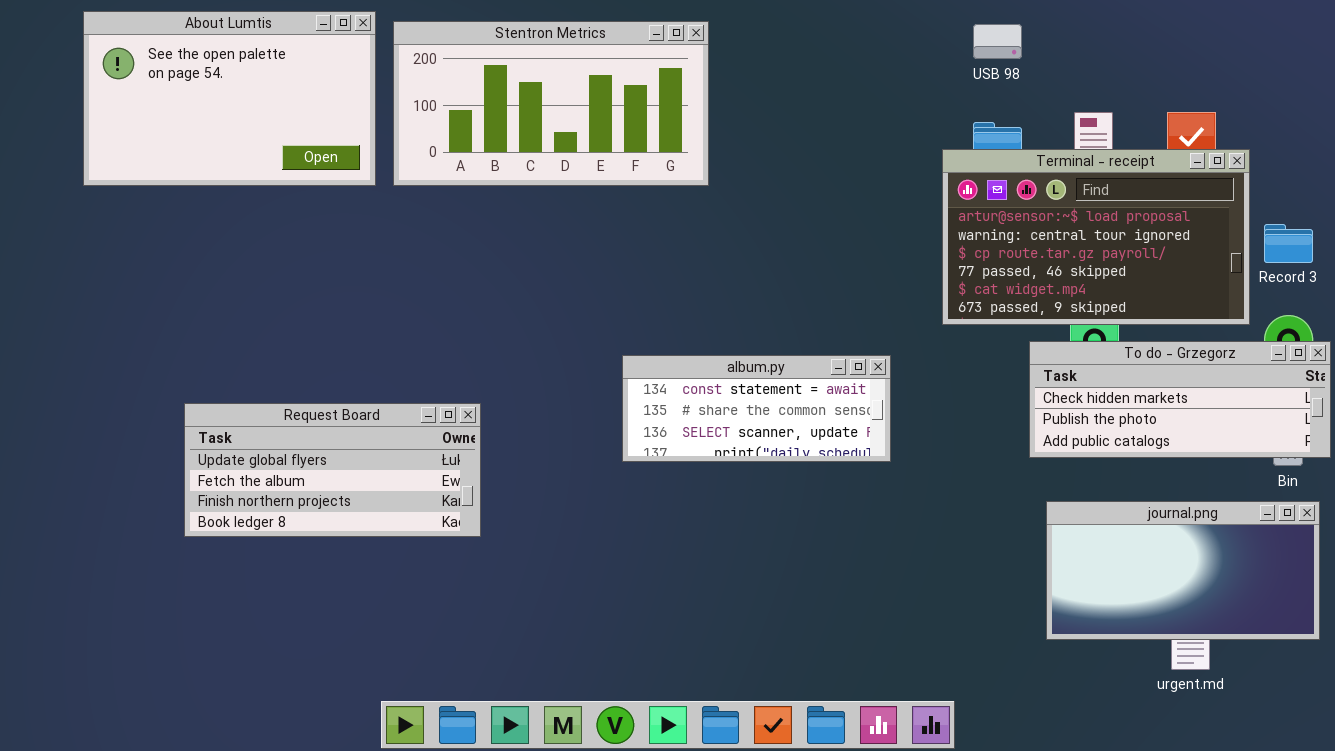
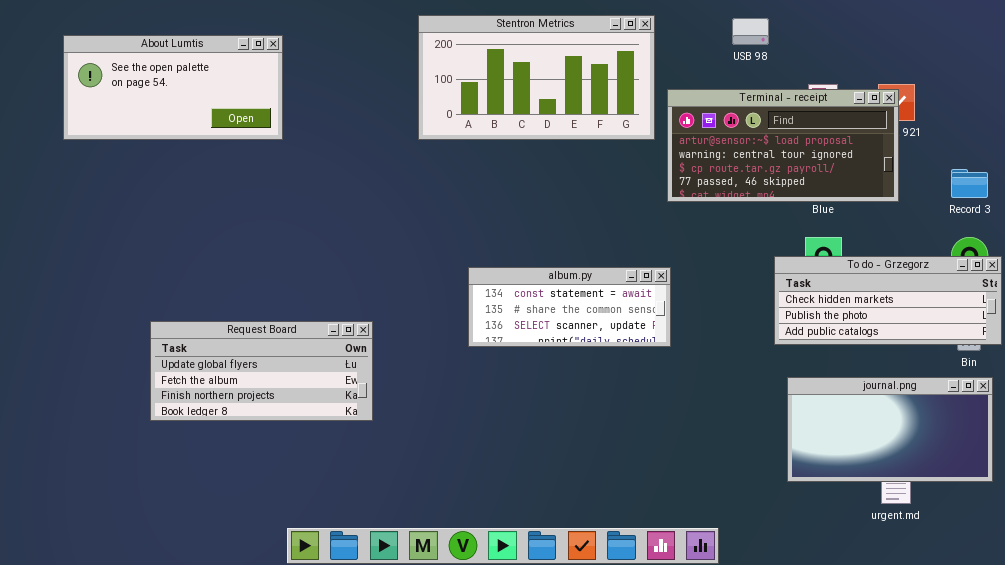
About Lumtis: [83,11,376,186] -> [63,35,283,140], resized
Stentron Metrics: [393,21,709,186] -> [418,15,655,140], moved
Terminal - receipt: [942,149,1250,325] -> [667,89,899,202], moved, resized
Request Board: [184,403,481,537] -> [150,321,373,421], moved

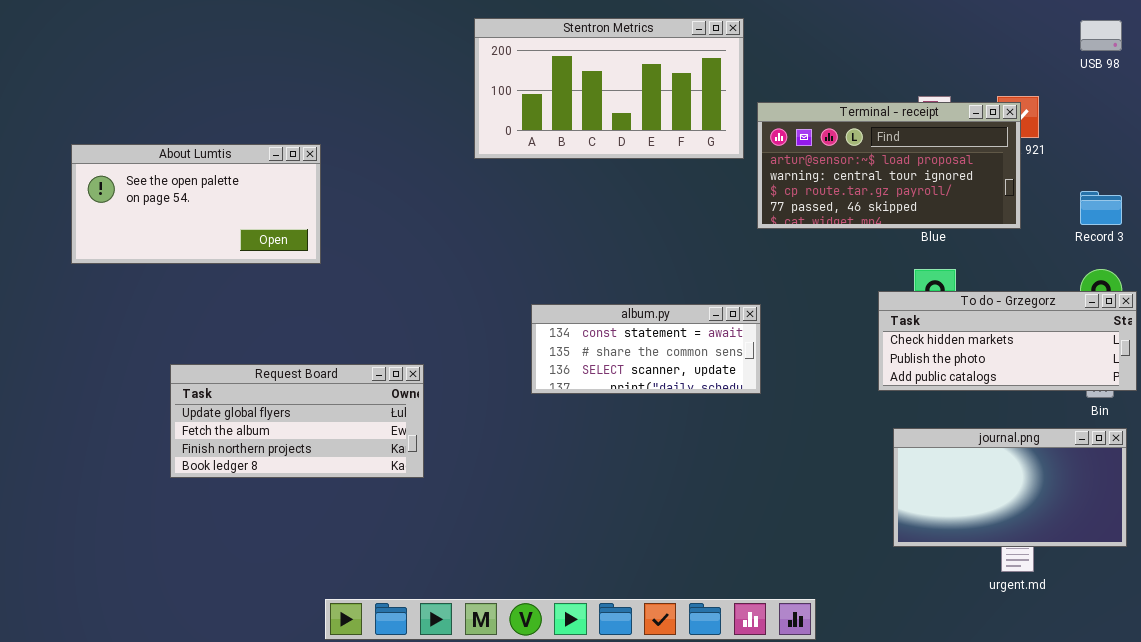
USB 98: [732,18,769,45] -> [1080,20,1122,51], moved
About Lumtis: [63,35,283,140] -> [71,144,321,264], moved

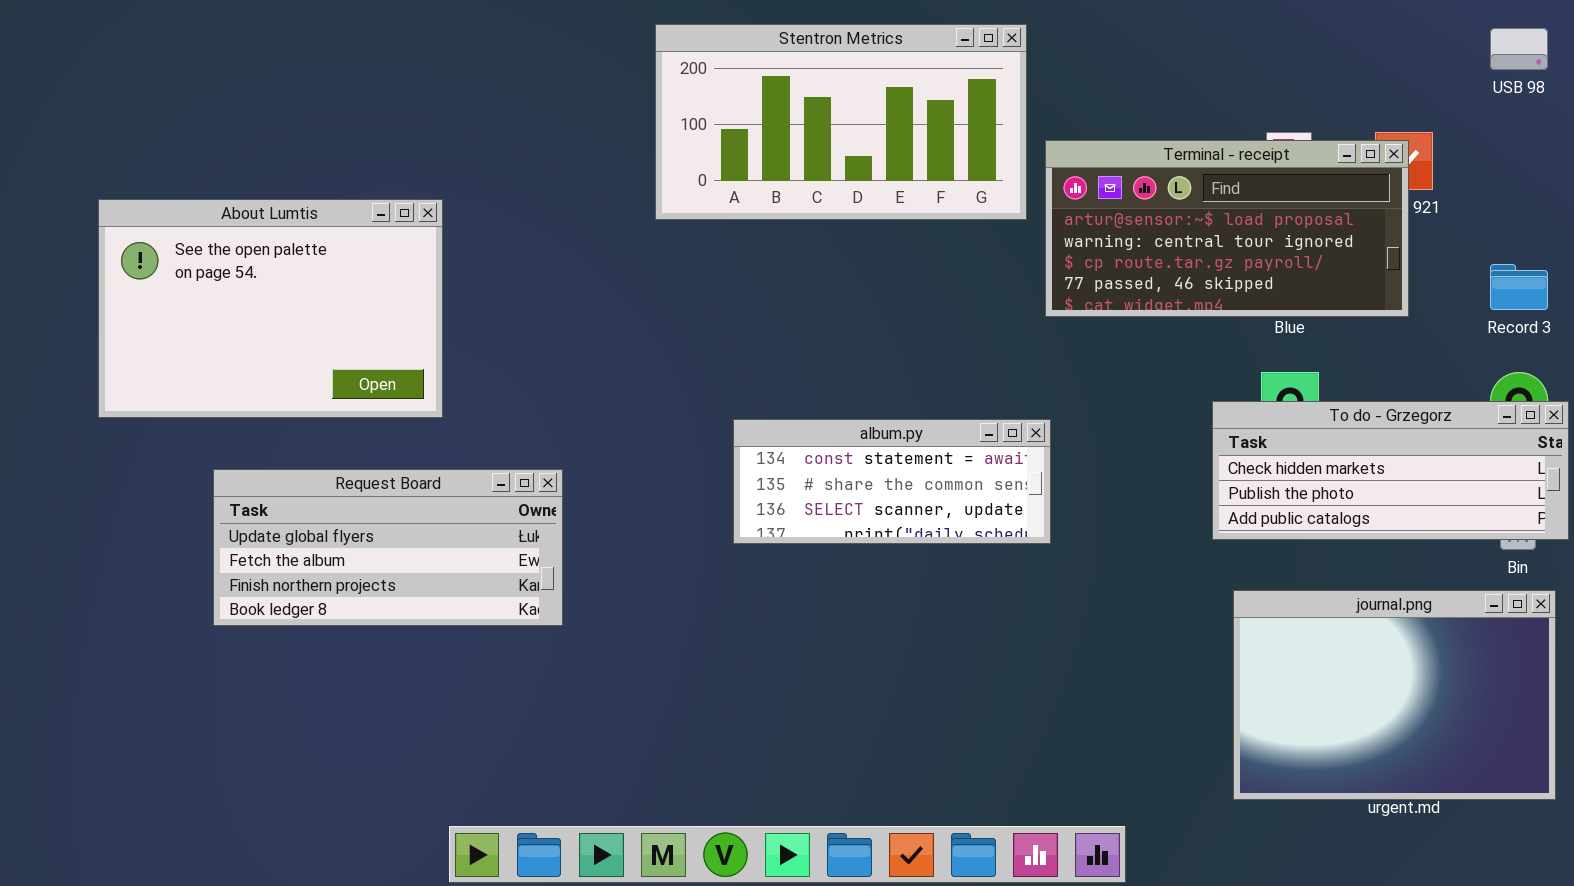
About Lumtis: [71,144,321,264] -> [98,199,443,418], resized
Request Board: [170,364,424,478] -> [213,469,563,626], moved
journal.png: [893,428,1127,547] -> [1233,590,1556,800], resized

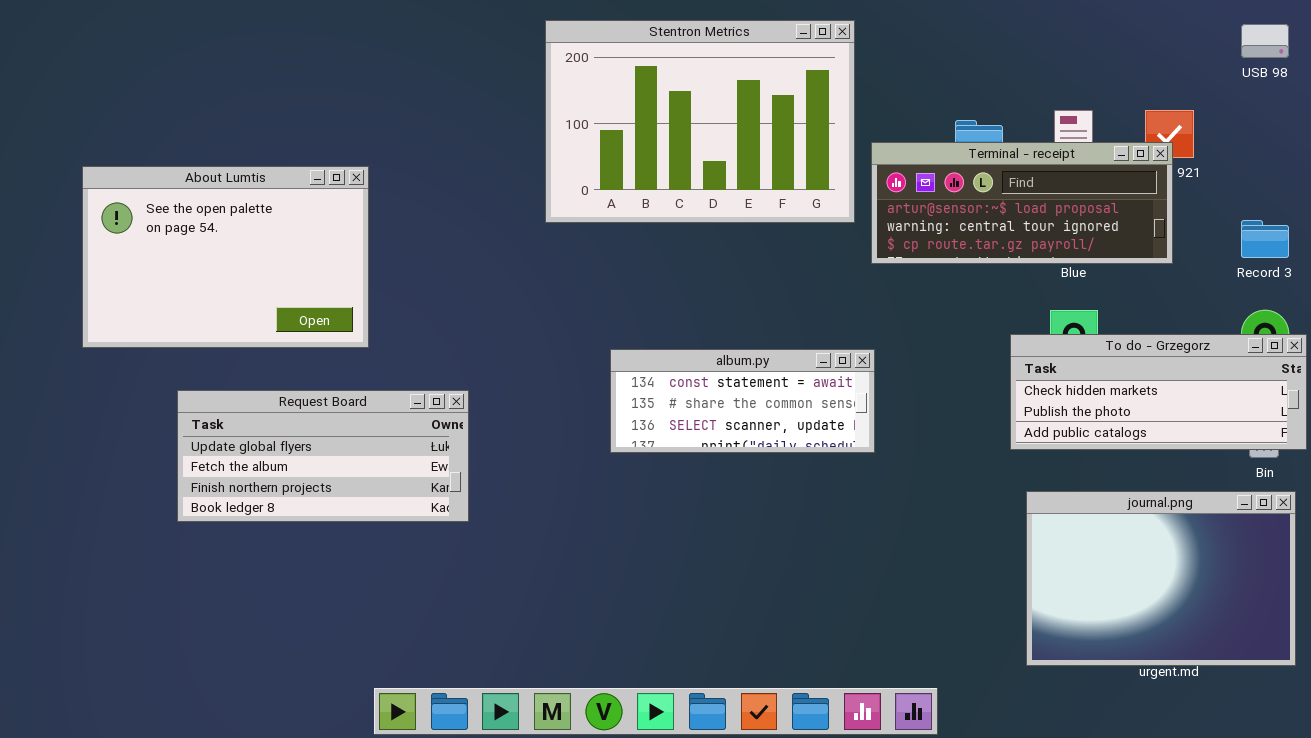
Stentron Metrics: [655,24,1027,220] -> [545,20,855,223], resized
Terminal - receipt: [1045,140,1409,317] -> [871,142,1173,264], resized

